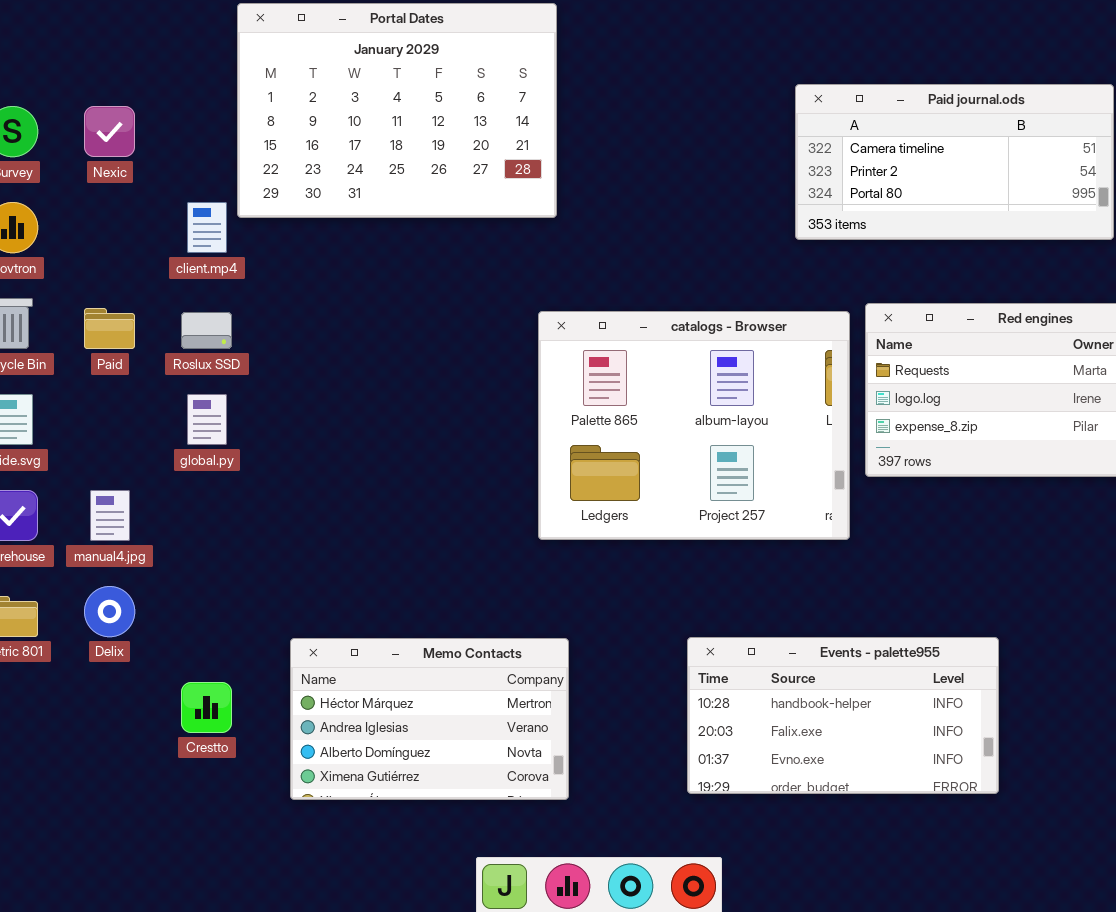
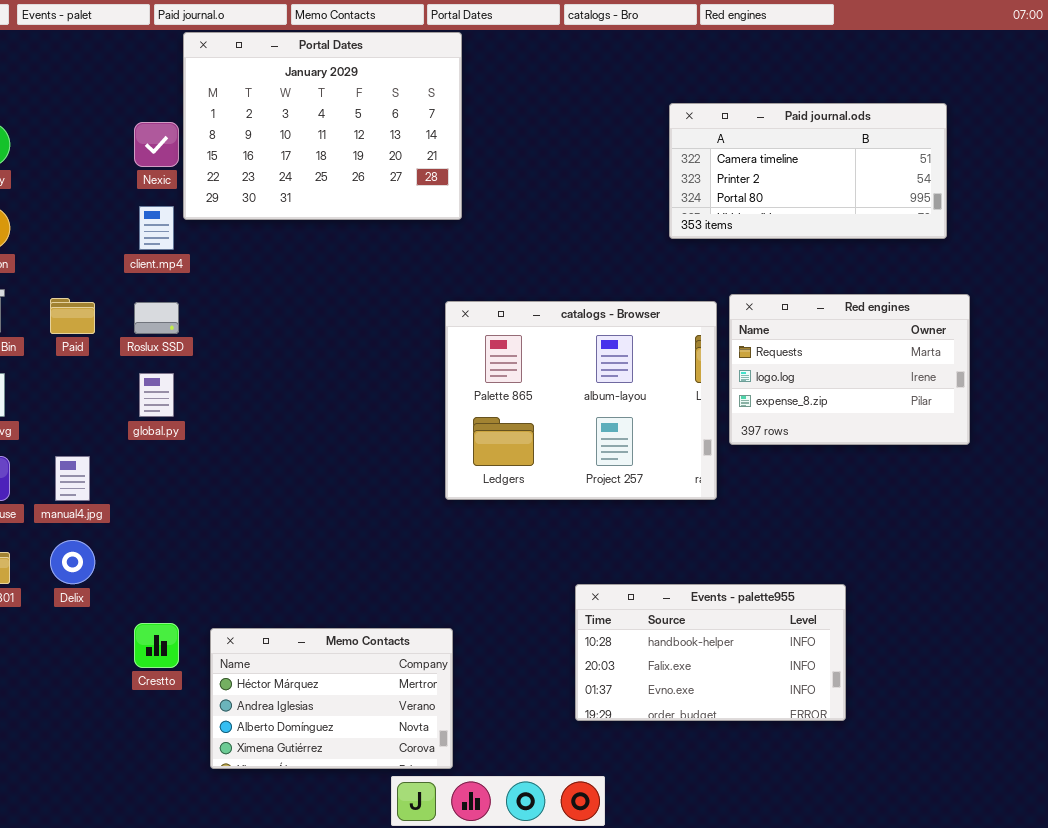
Nexic: [84,106,135,157] -> [134,122,179,167], moved
Memo Contacts: [290,638,569,800] -> [210,628,453,769], moved

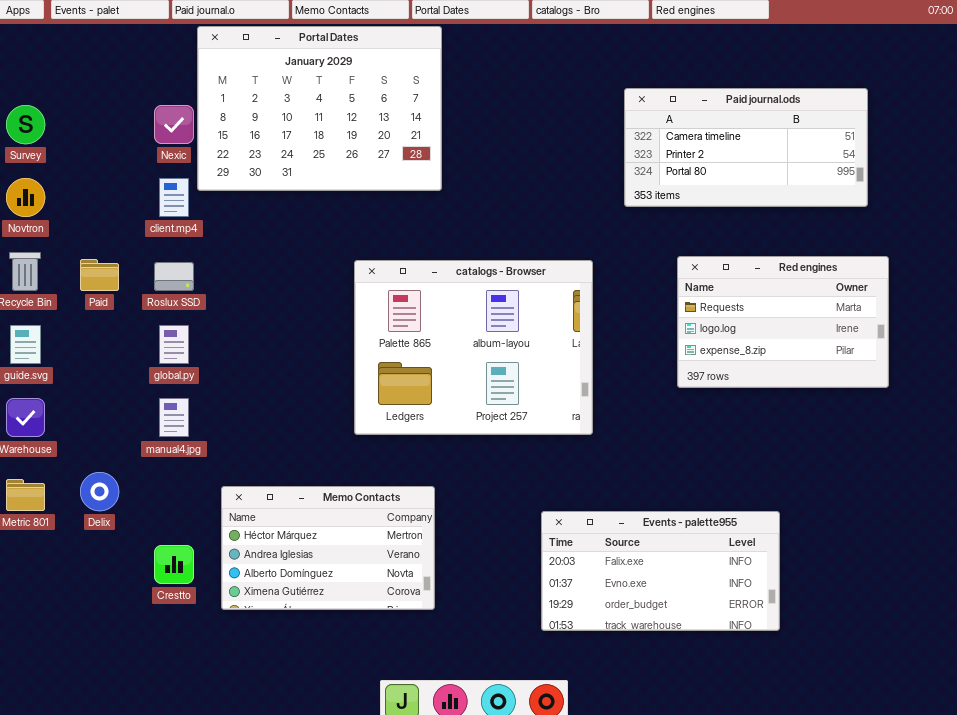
catalogs - Browser: [445,301,717,500] -> [354,260,593,435], moved
manual4.jpg: [55,456,90,501] -> [159,398,189,437], moved
Events - palette955: [575,584,846,721] -> [541,511,780,631], scrolled down 1 row
Memo Contacts: [210,628,453,769] -> [221,486,435,610], moved

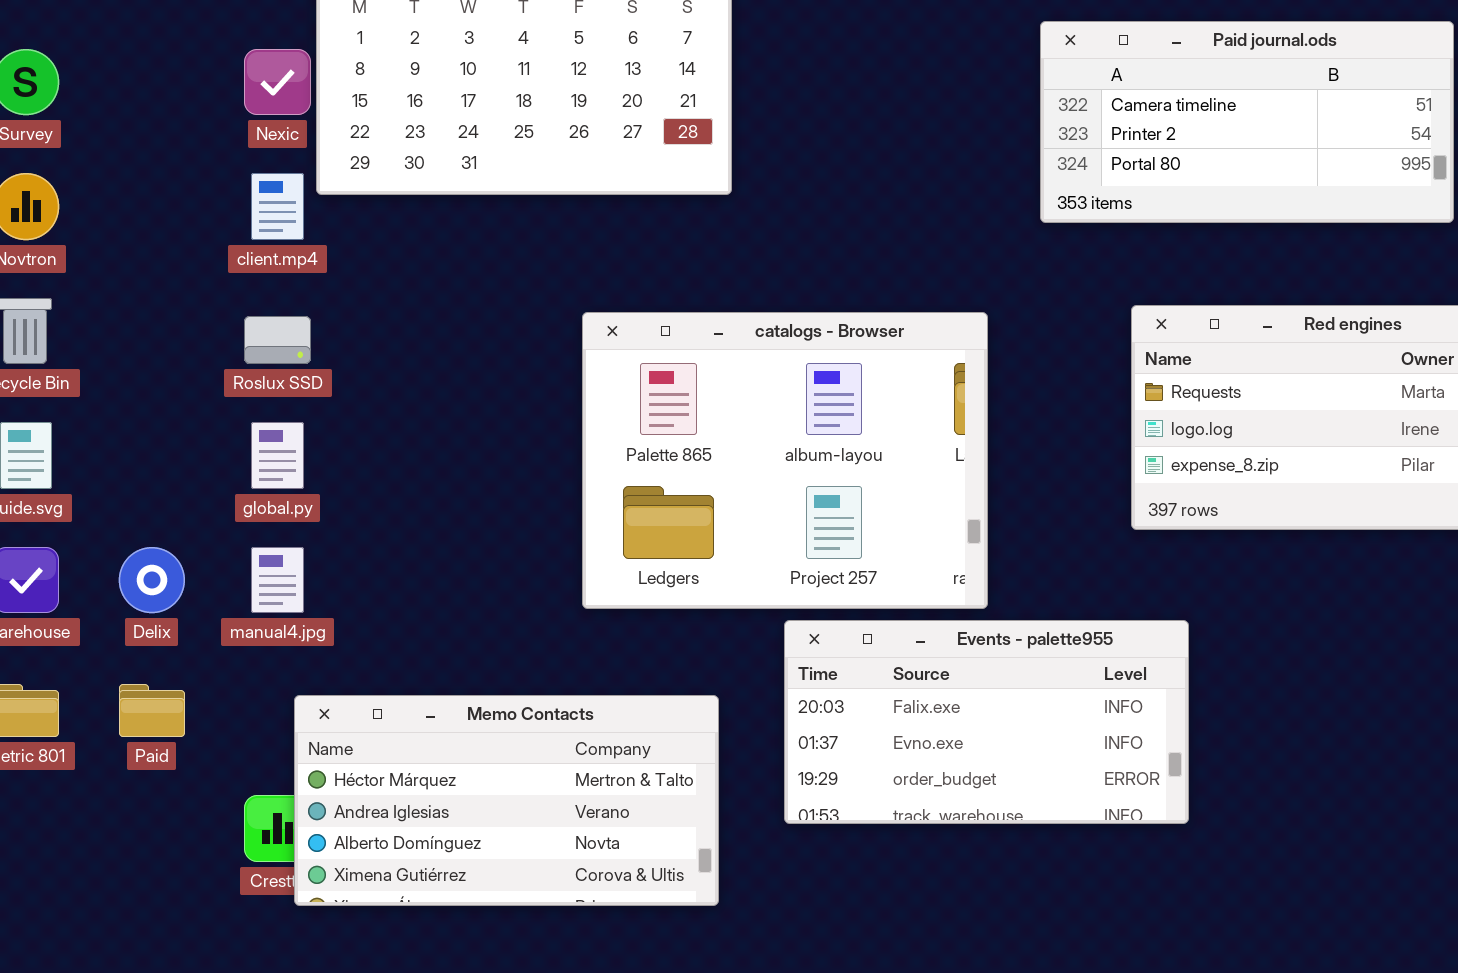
Paid: [80,259,119,291] -> [119,684,185,737], moved
Delix: [80,472,119,511] -> [119,547,185,613], moved
Memo Contacts: [221,486,435,610] -> [294,695,719,906], resized
Events - palette955: [541,511,780,631] -> [784,620,1189,824], moved

